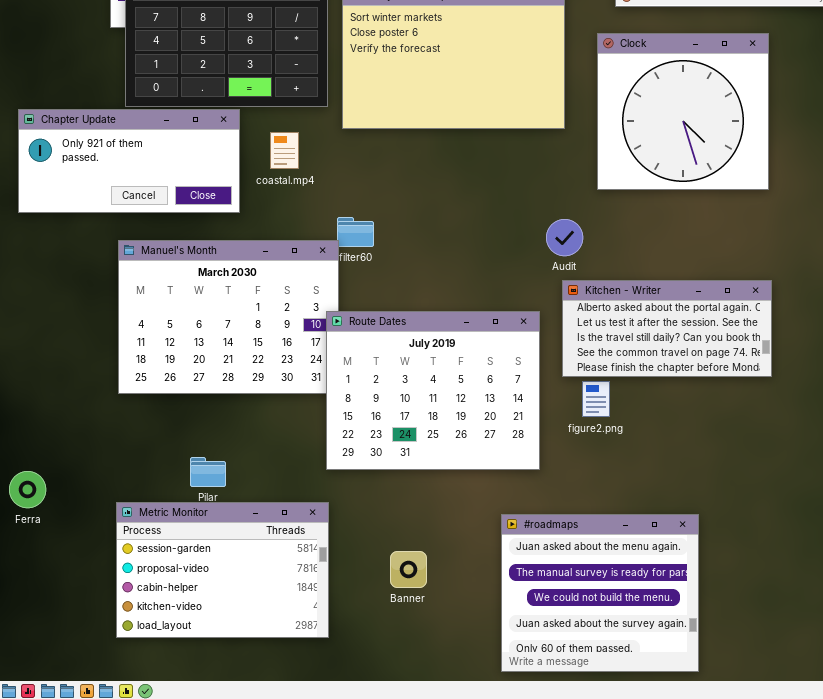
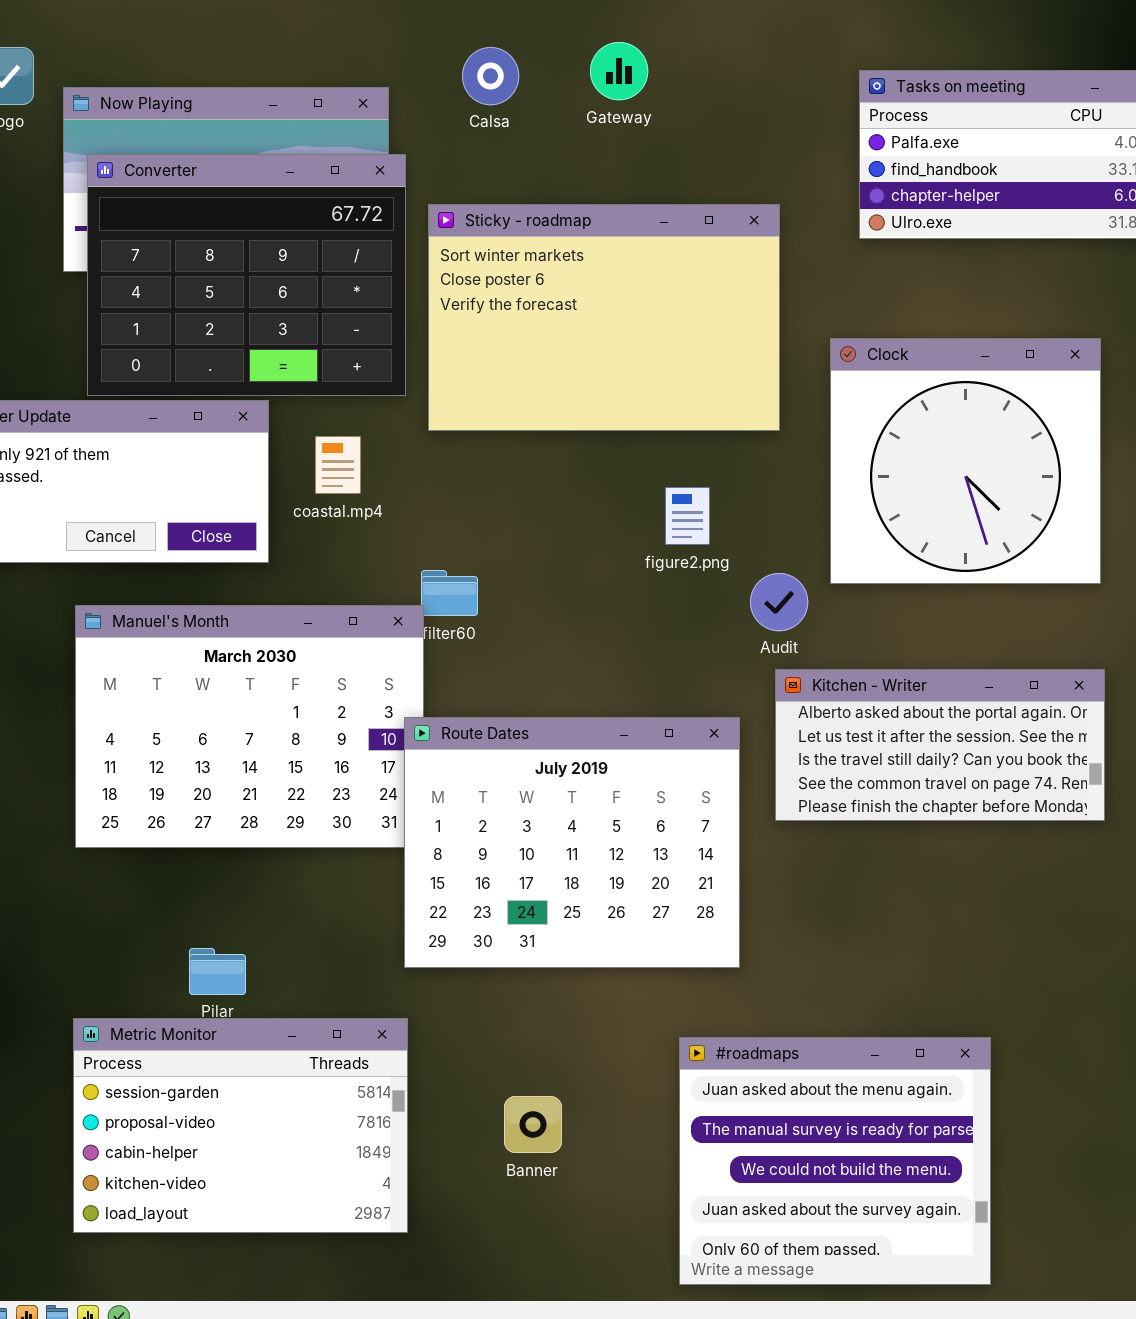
Clock: [597,33,769,190] -> [830,338,1101,584], moved
figure2.png: [582,381,610,417] -> [665,487,710,545], moved

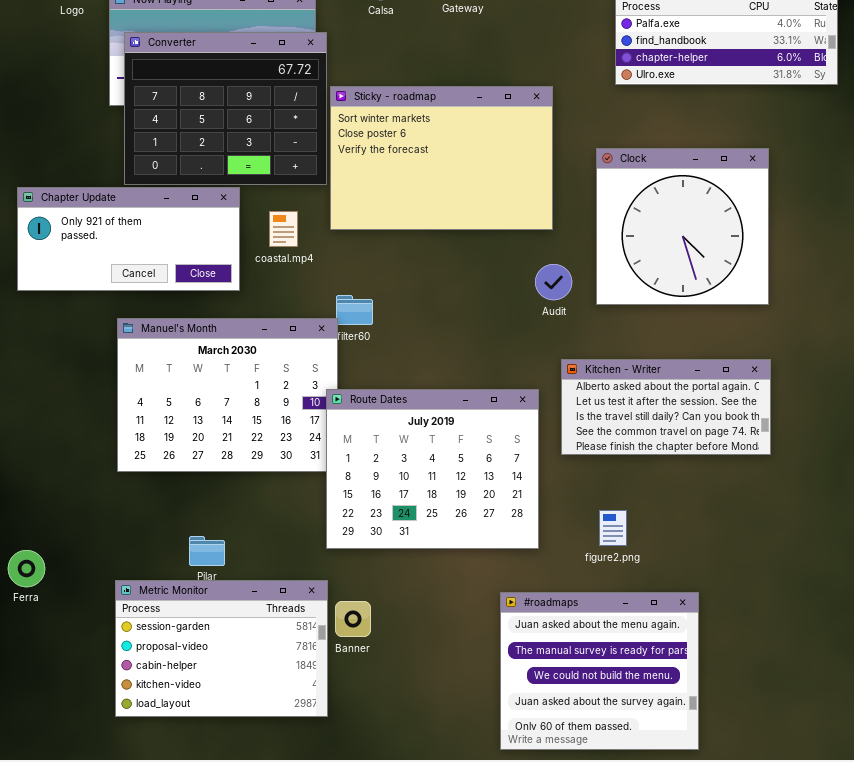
Sticky - roadmap: [428,204,780,431] -> [330,86,553,230], moved
figure2.png: [665,487,710,545] -> [599,510,627,546], moved
Audit: [750,573,808,631] -> [535,264,572,300], moved
Banner: [504,1096,562,1153] -> [335,601,371,637], moved

